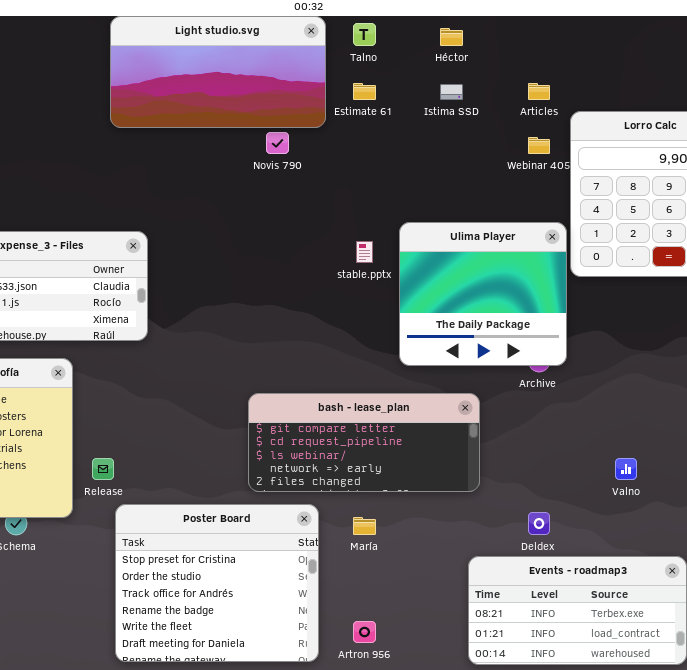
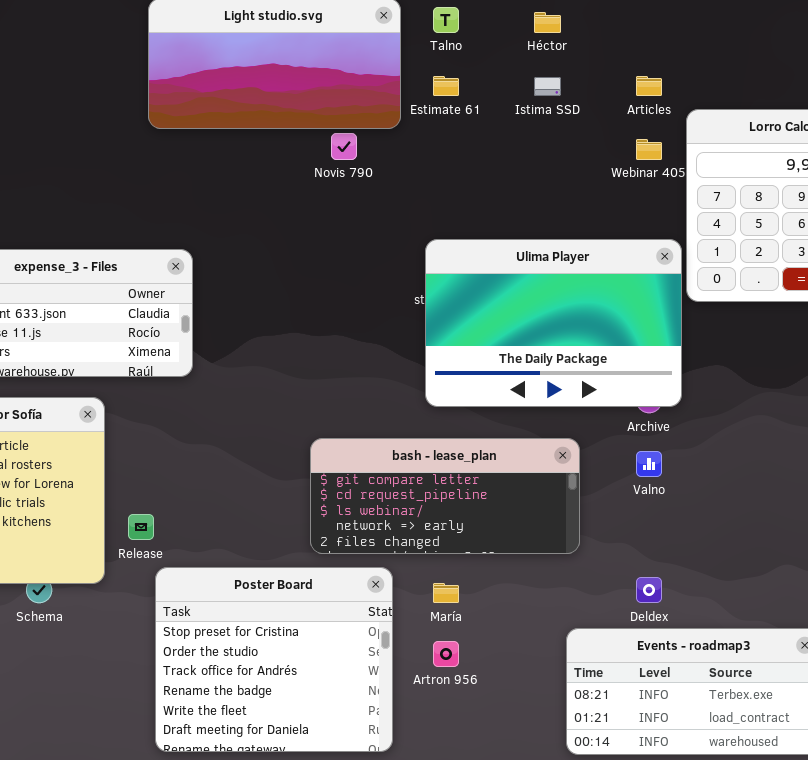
Ulima Player: [399,222,567,366] -> [425,239,682,407], resized
Valno: [615,458,637,480] -> [636,451,662,477], moved
Artron 956: [353,621,376,643] -> [433,641,459,667], moved

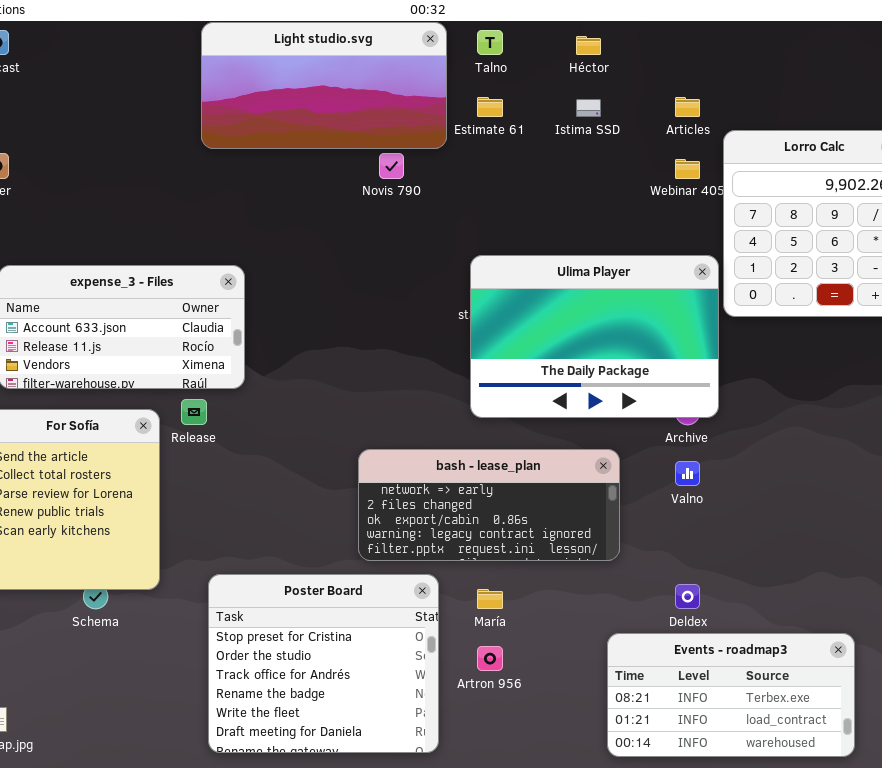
bash - lease_plan: [310,438,580,554] -> [358,449,620,561], scrolled down 3 rows
Release: [128,514,154,540] -> [181,399,207,425], moved

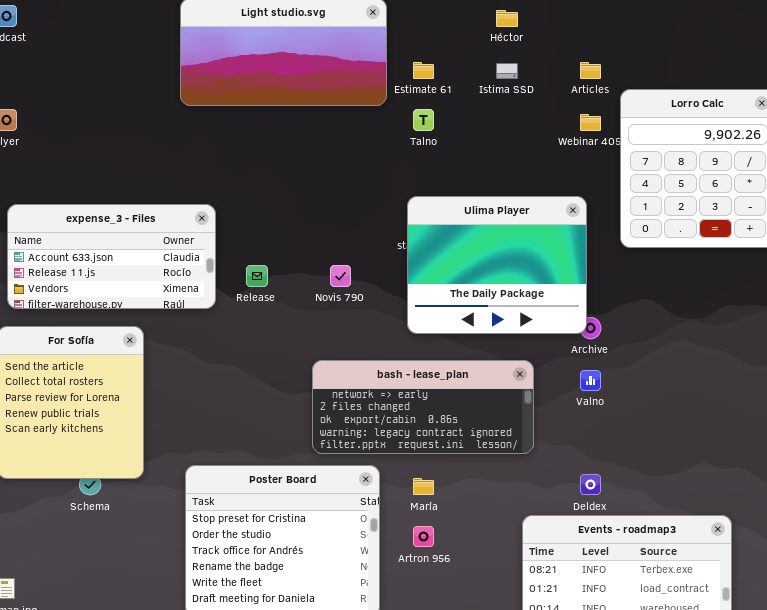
Talno: [477,30,503,55] -> [413,109,434,131], moved
Novis 790: [379,153,404,179] -> [330,265,351,287], moved
Ulima Player: [470,255,719,418] -> [407,196,587,334], resized
Release: [181,399,207,425] -> [246,265,268,287], moved

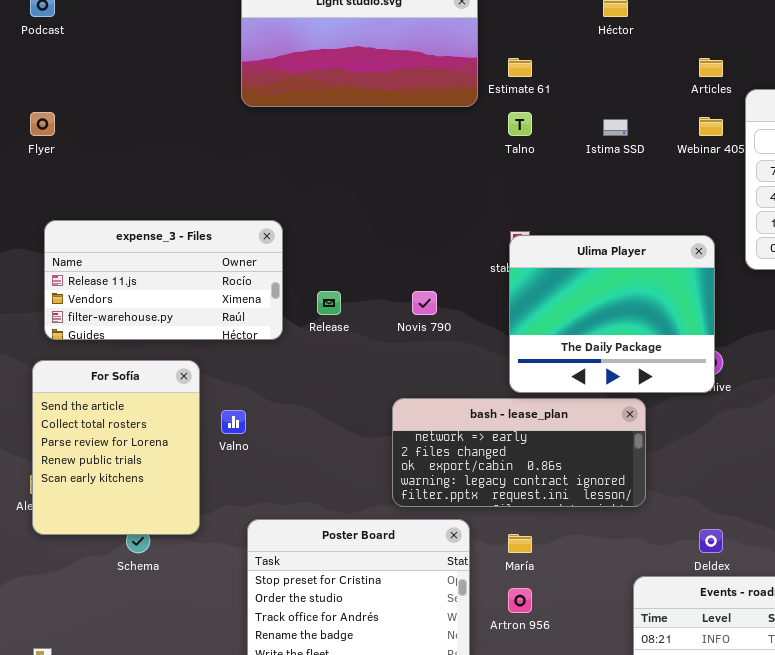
Istima SSD: [496,63,518,79] -> [603,119,628,136], moved
Ulima Player: [407,196,587,334] -> [509,235,715,393], moved
expense_3 - Files: [7,204,216,309] -> [44,220,283,340], scrolled down 1 row
Valno: [580,370,601,391] -> [221,410,246,434], moved

